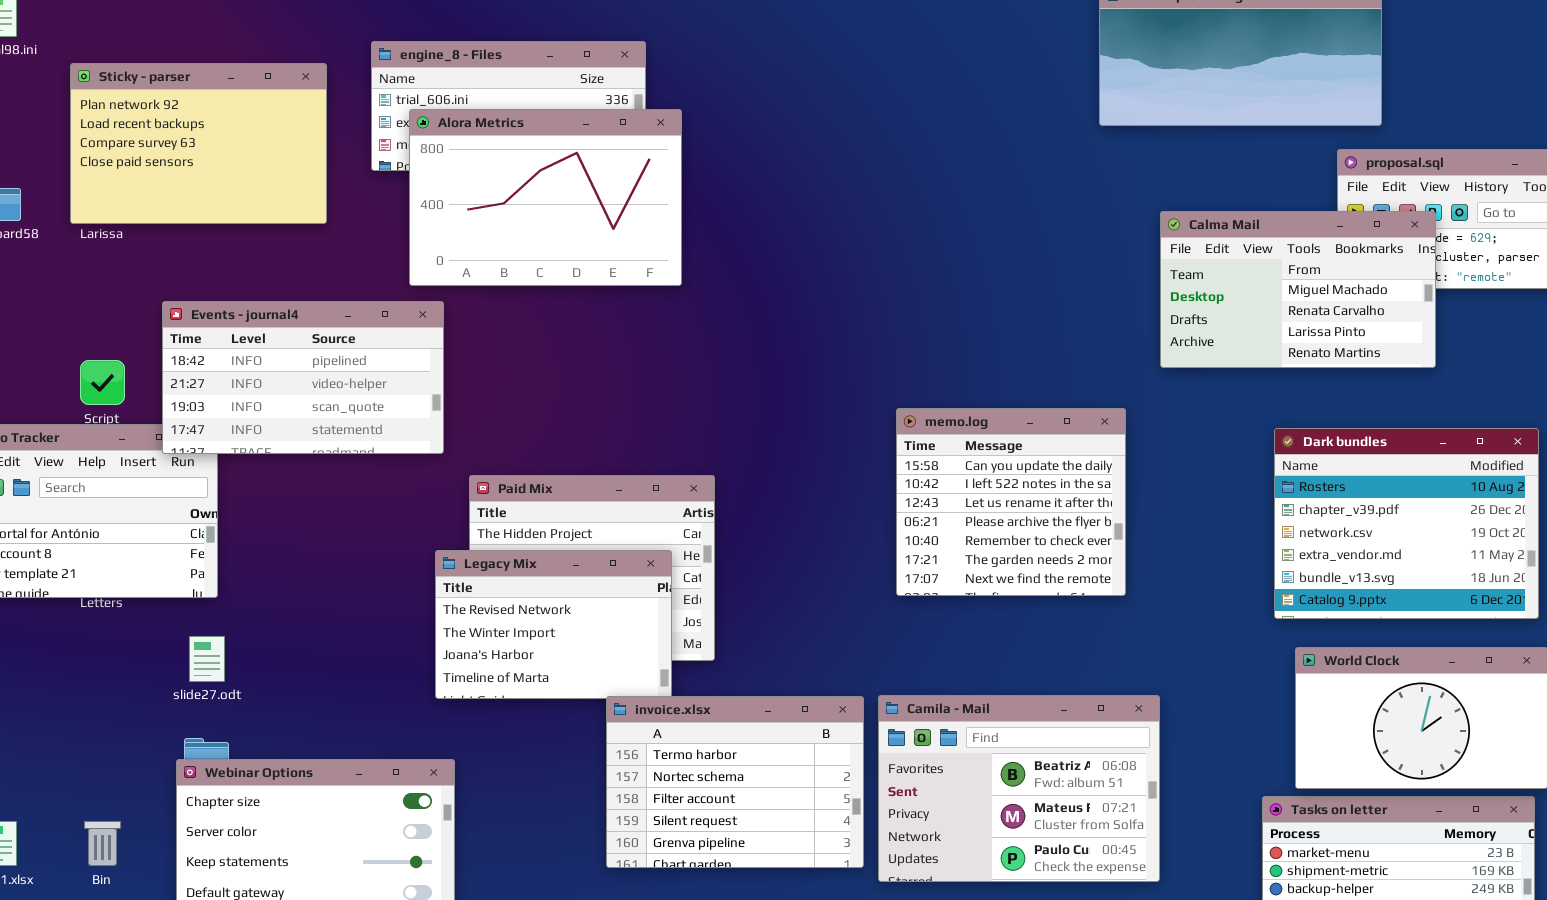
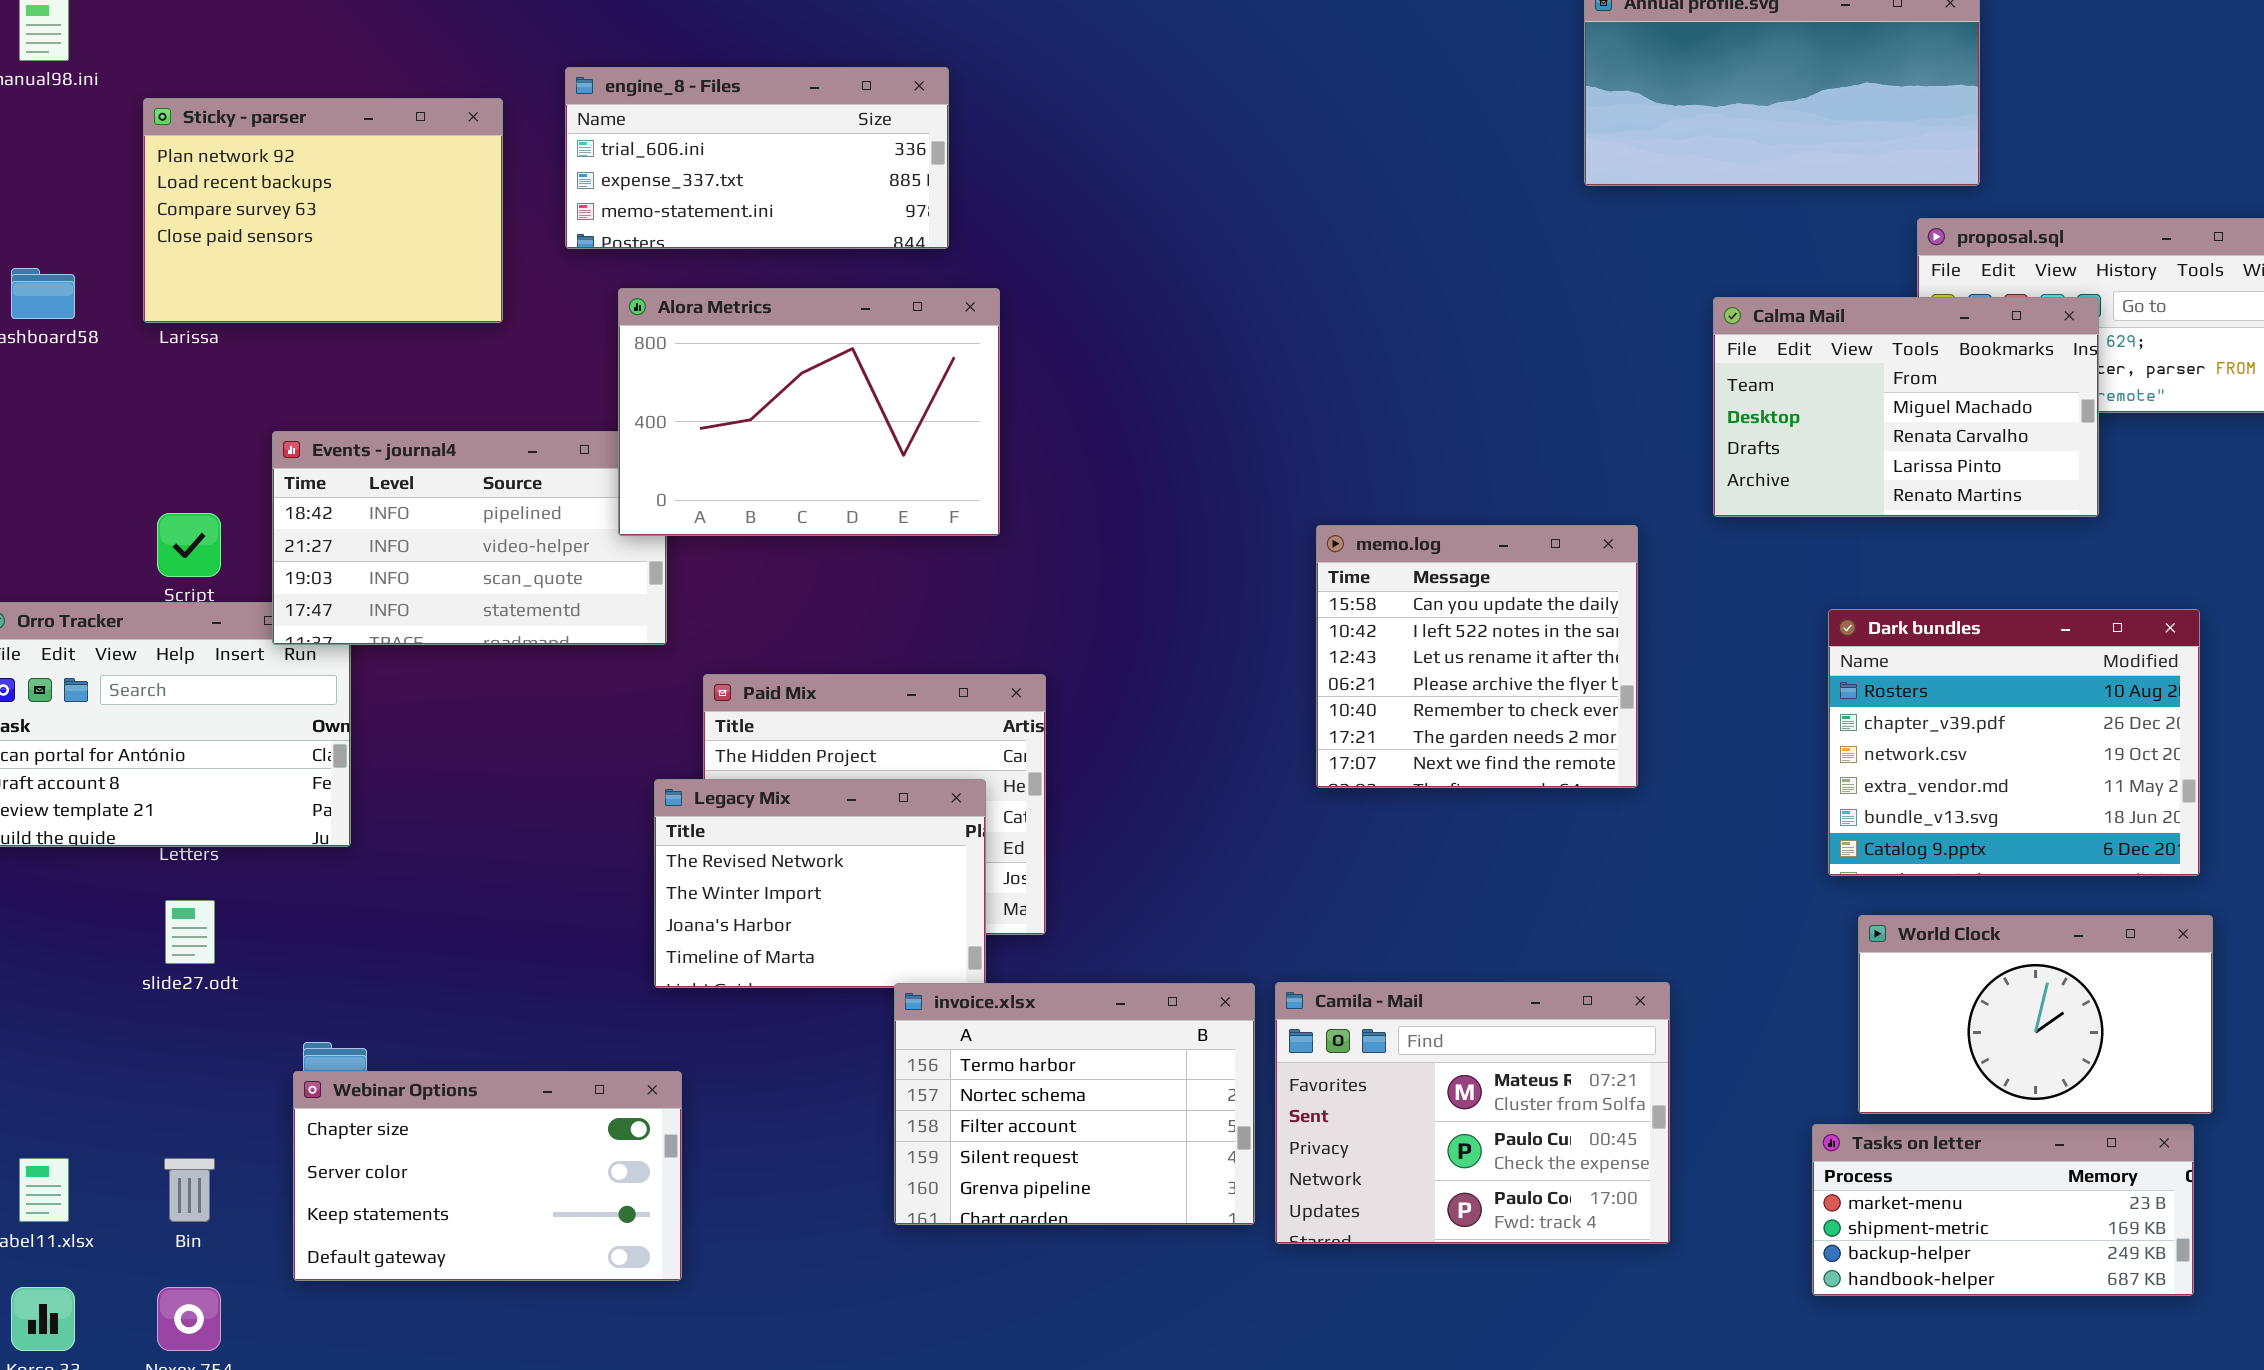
Alora Metrics: [409,109,682,286] -> [618,288,1000,536], moved
Calma Mail: [1160,211,1436,368] -> [1713,297,2099,517], moved
memo.log: [896,408,1126,596] -> [1316,525,1638,788], moved
slide27.odt: [189,636,225,682] -> [165,900,215,964], moved
Camila - Mail: [878,695,1160,882] -> [1275,982,1670,1244], scrolled down 1 row

